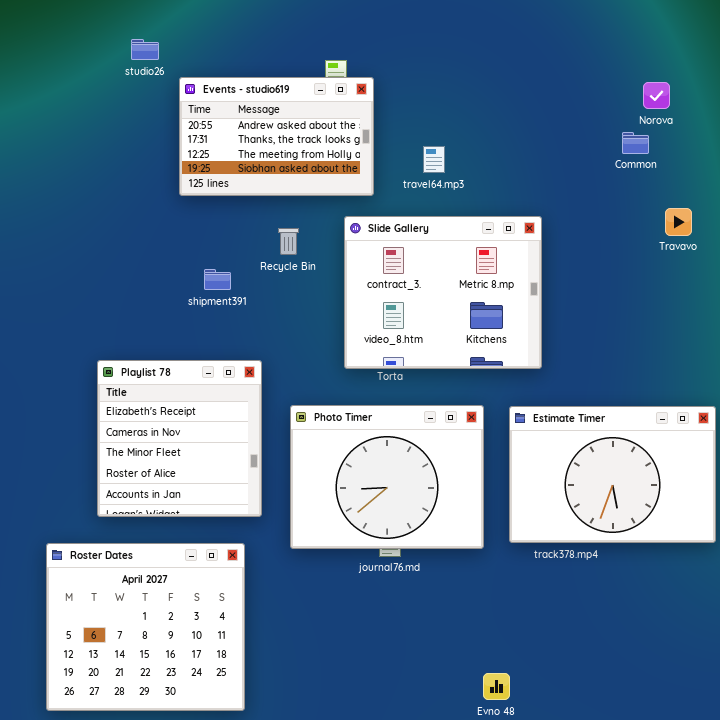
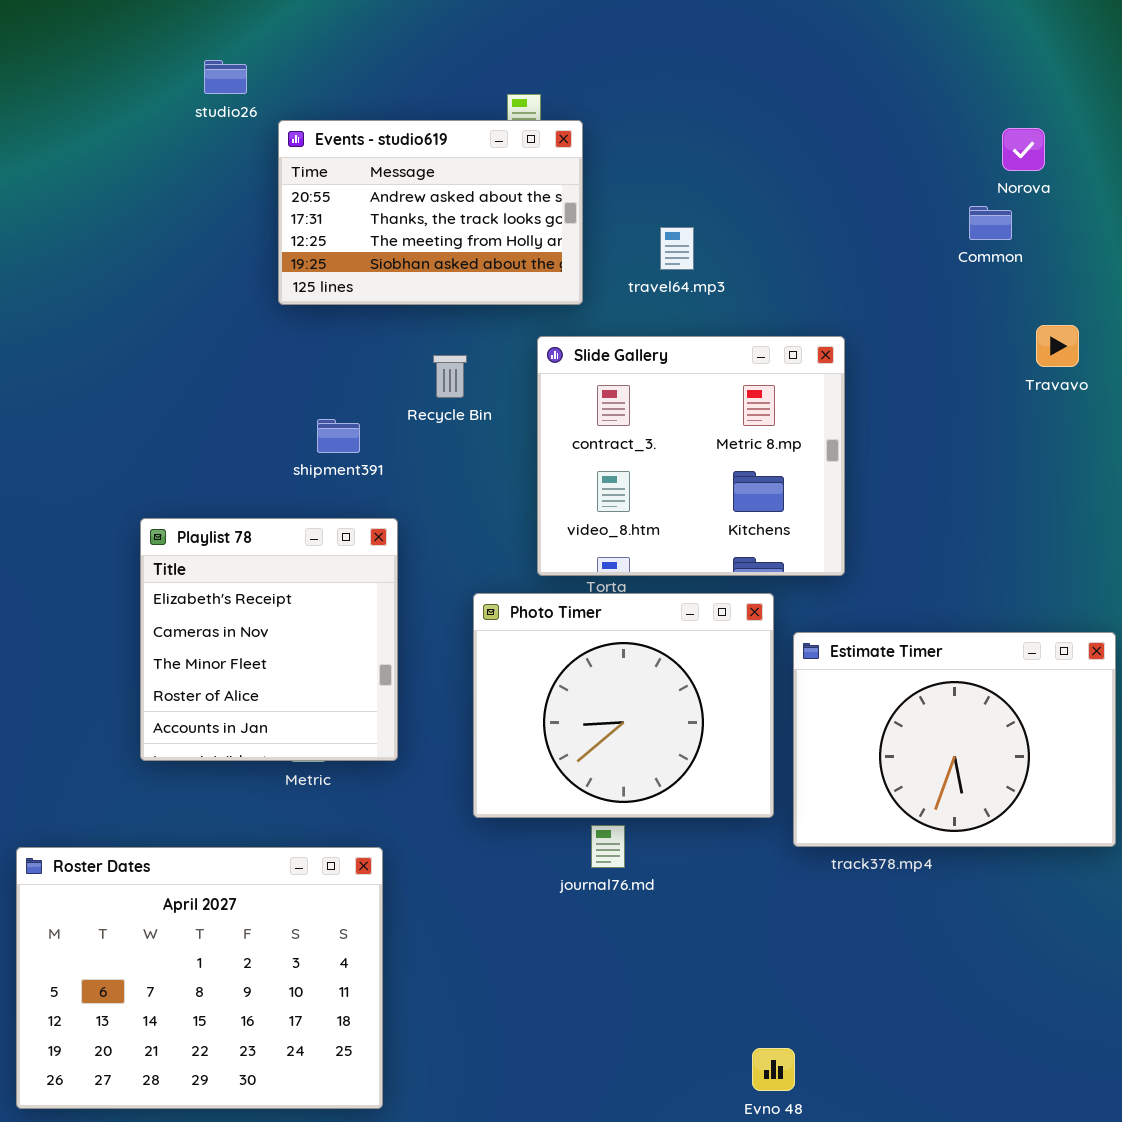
Playlist 78: [97,360,262,517] -> [140,518,398,761], moved
Photo Timer: [290,405,484,549] -> [473,593,774,818], moved
Roster Dates: [46,543,245,711] -> [16,847,383,1109], resized

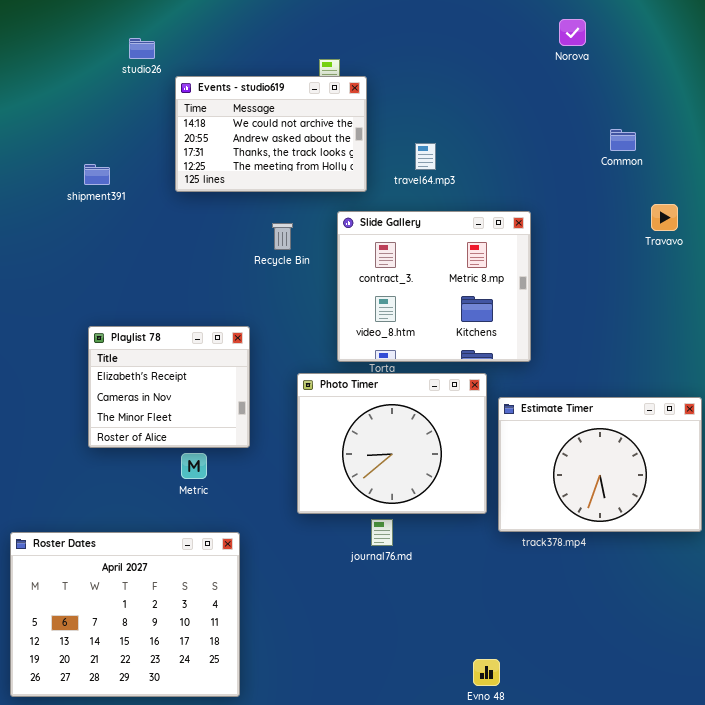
Events - studio619: [278,120,583,305] -> [175,76,367,192], scrolled up 1 row
Norova: [1002,128,1045,171] -> [559,19,586,46], moved
shipment391: [317,419,360,453] -> [84,164,110,185], moved
Playlist 78: [140,518,398,761] -> [88,326,250,448], resized

